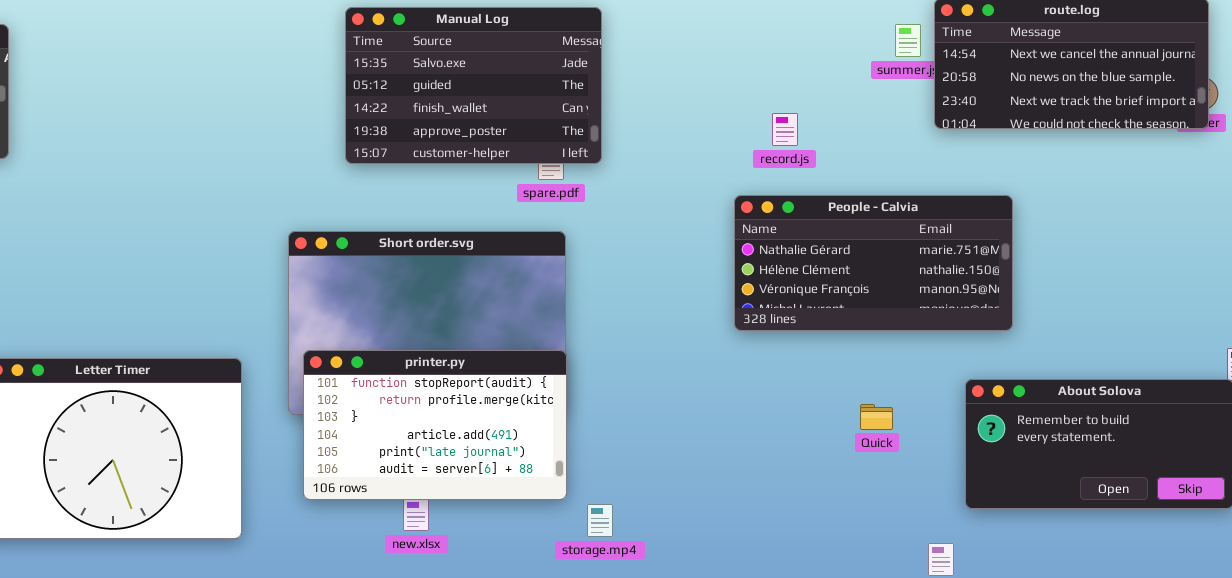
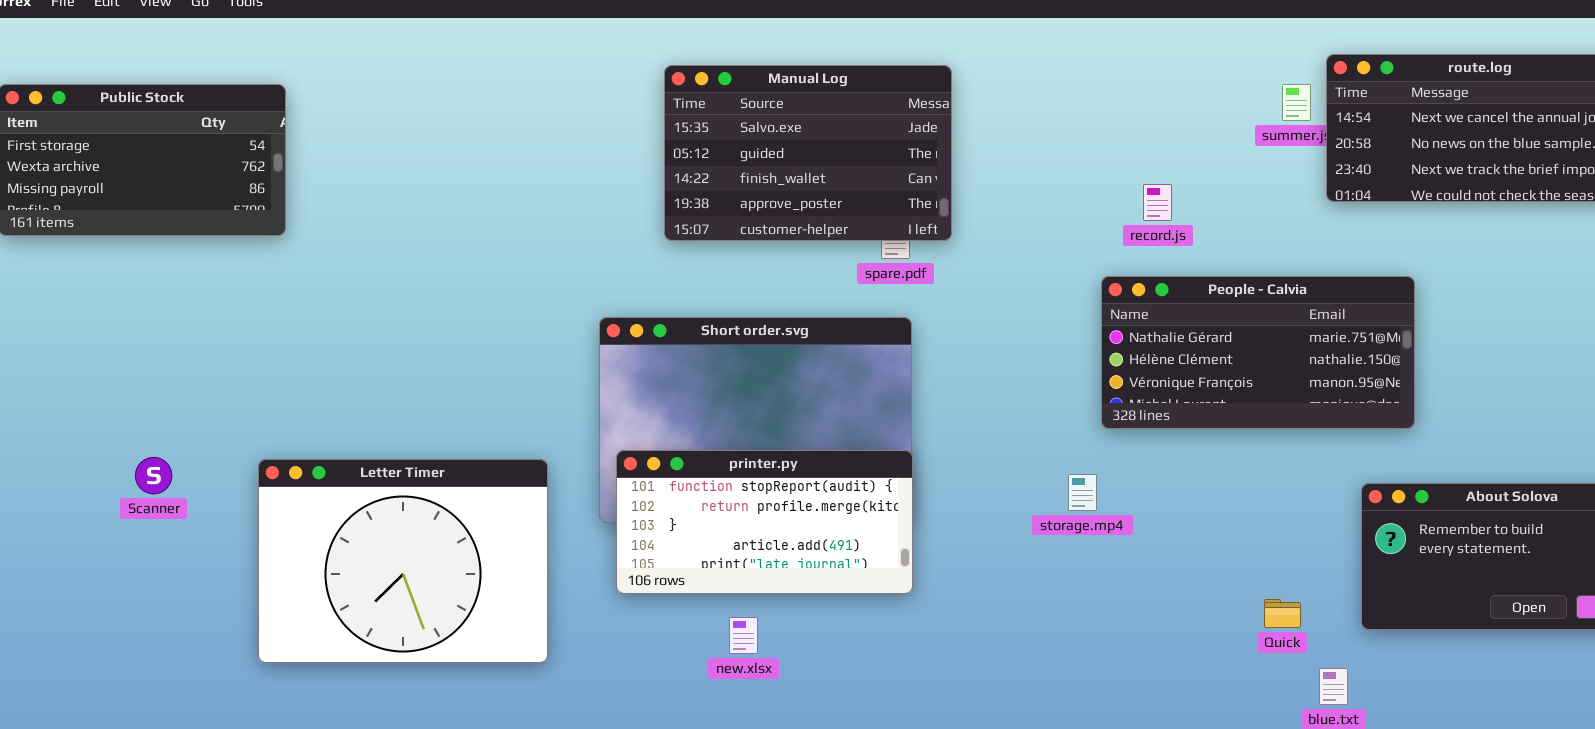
printer.py: [303,350,567,500] -> [616,450,913,594], resized
Quick: [860,404,893,430] -> [1264,599,1301,628], moved
storage.mp4: [587,504,613,537] -> [1068,474,1097,511], moved

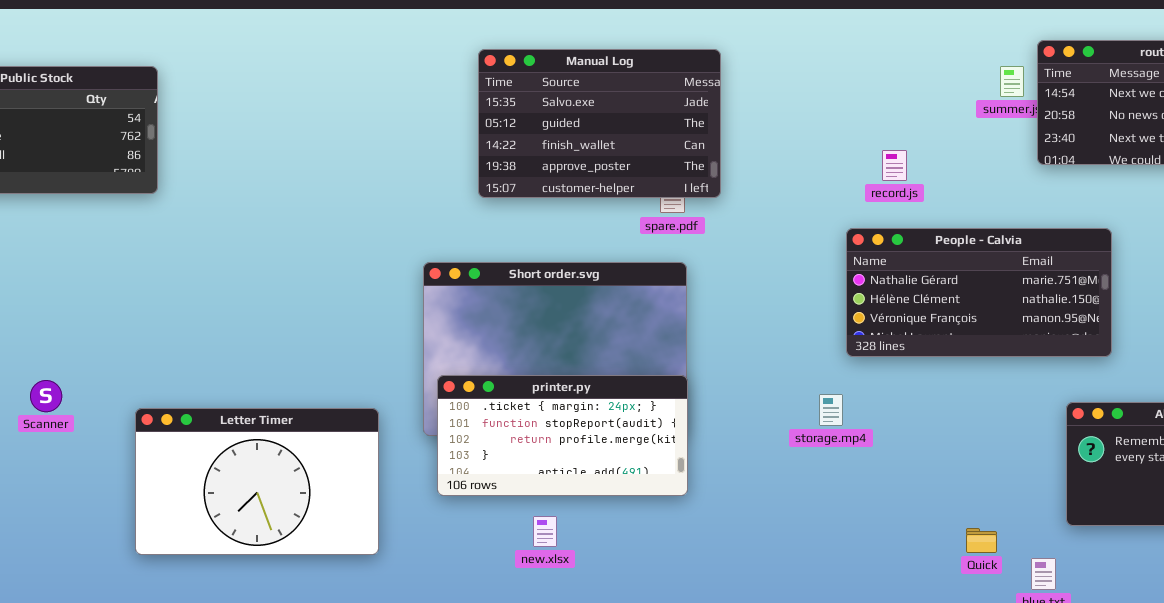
printer.py: [616,450,913,594] -> [437,375,688,496], scrolled up 1 row
Letter Timer: [258,459,548,663] -> [135,408,379,555], resized
Quick: [1264,599,1301,628] -> [966,528,997,553], moved

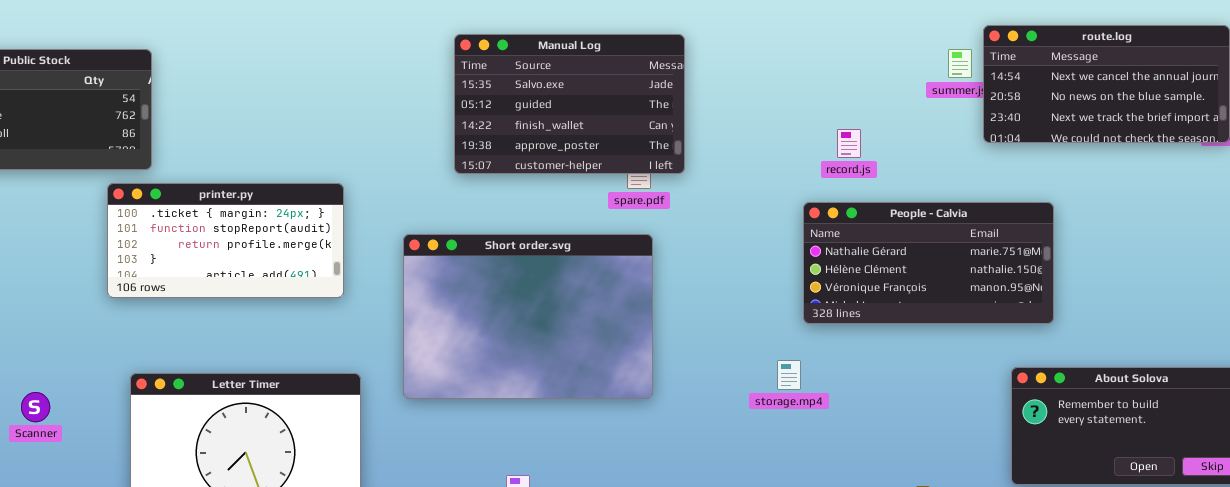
printer.py: [437,375,688,496] -> [107,183,344,298], moved
Scanner: [30,380,62,412] -> [21,392,50,422], moved

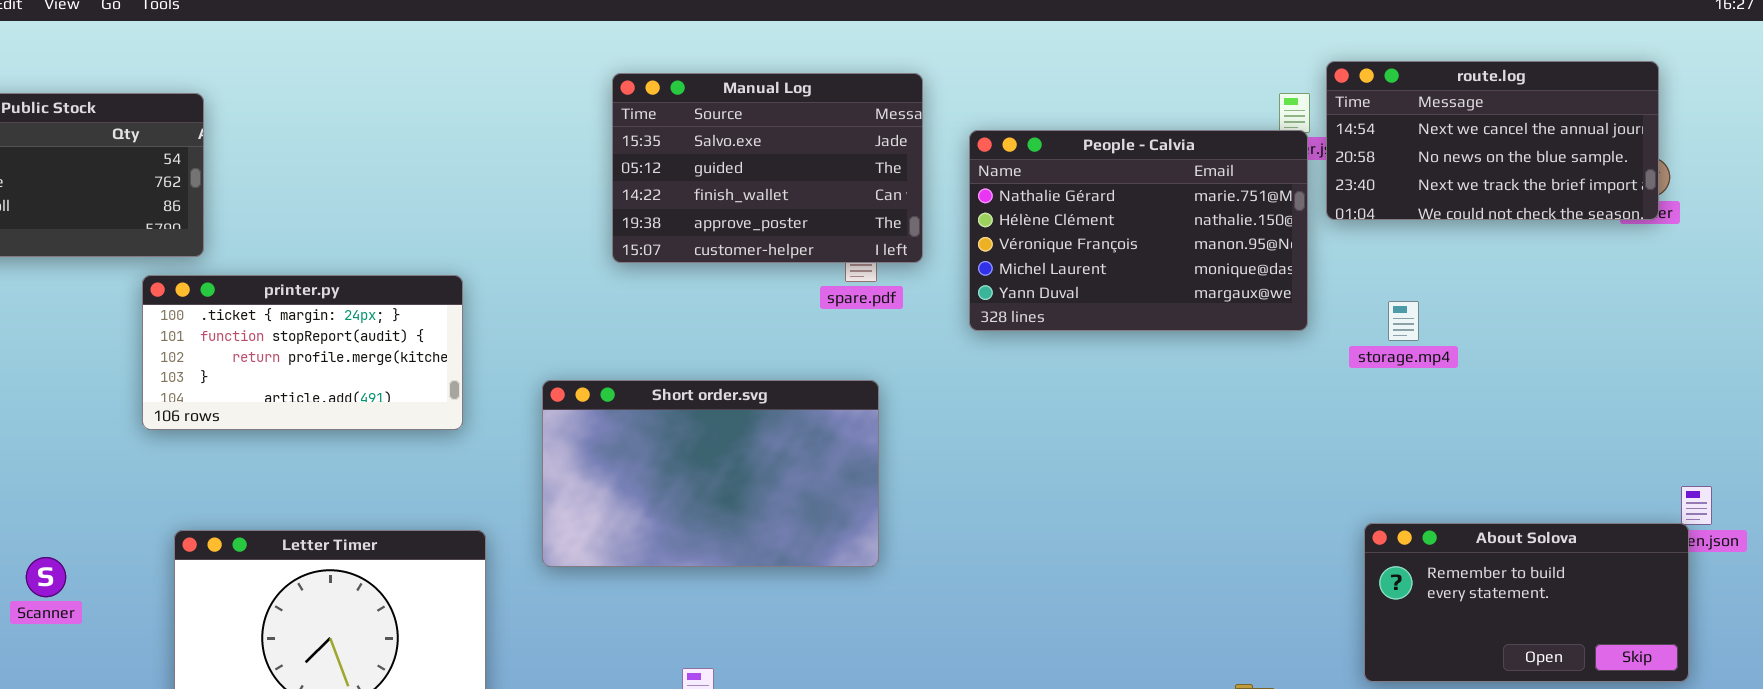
People - Calvia: [803,202,1054,324] -> [969,130,1308,331], moved, resized
Short order.svg: [403,234,653,399] -> [542,380,879,567], resized
storage.mp4: [777,360,801,390] -> [1388,301,1419,341], moved

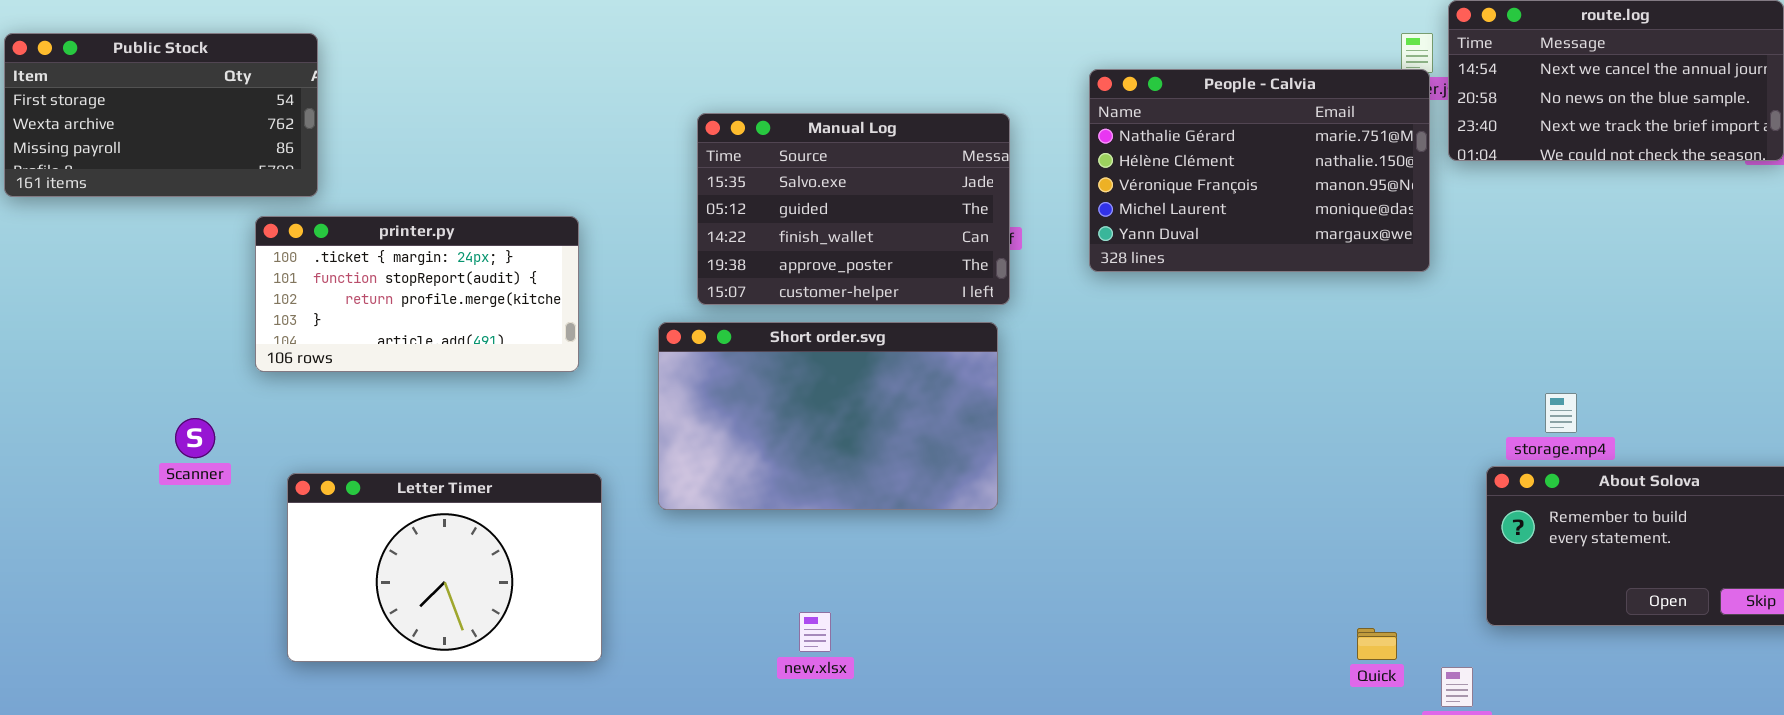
Manual Log: [612,73,923,263] -> [697,113,1010,305], moved
storage.mp4: [1388,301,1419,341] -> [1545,393,1577,433], moved
Scanner: [26,557,66,597] -> [175,418,215,458], moved

